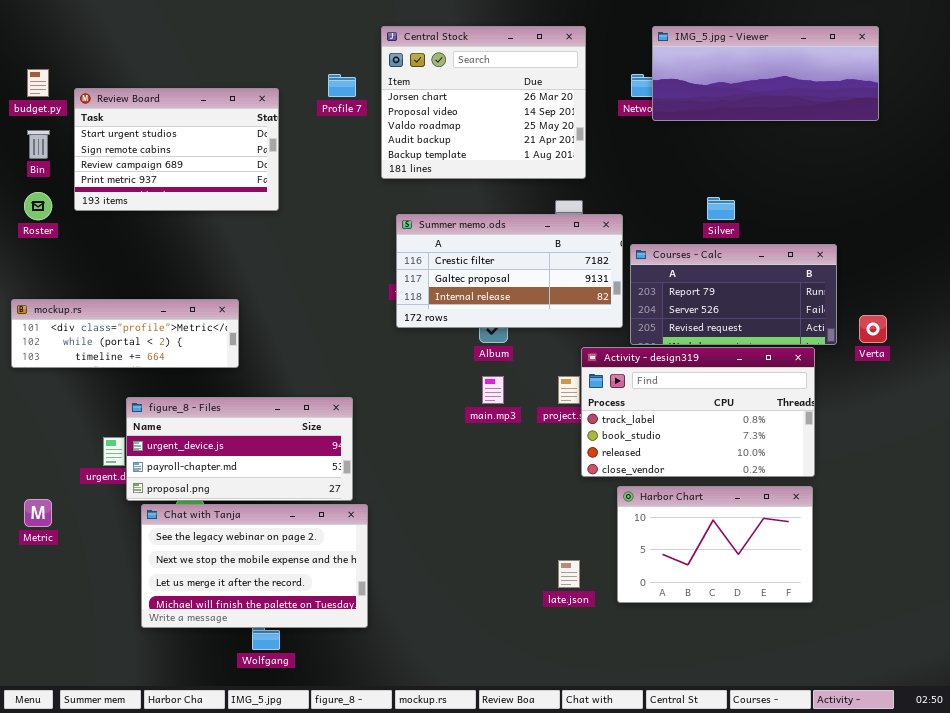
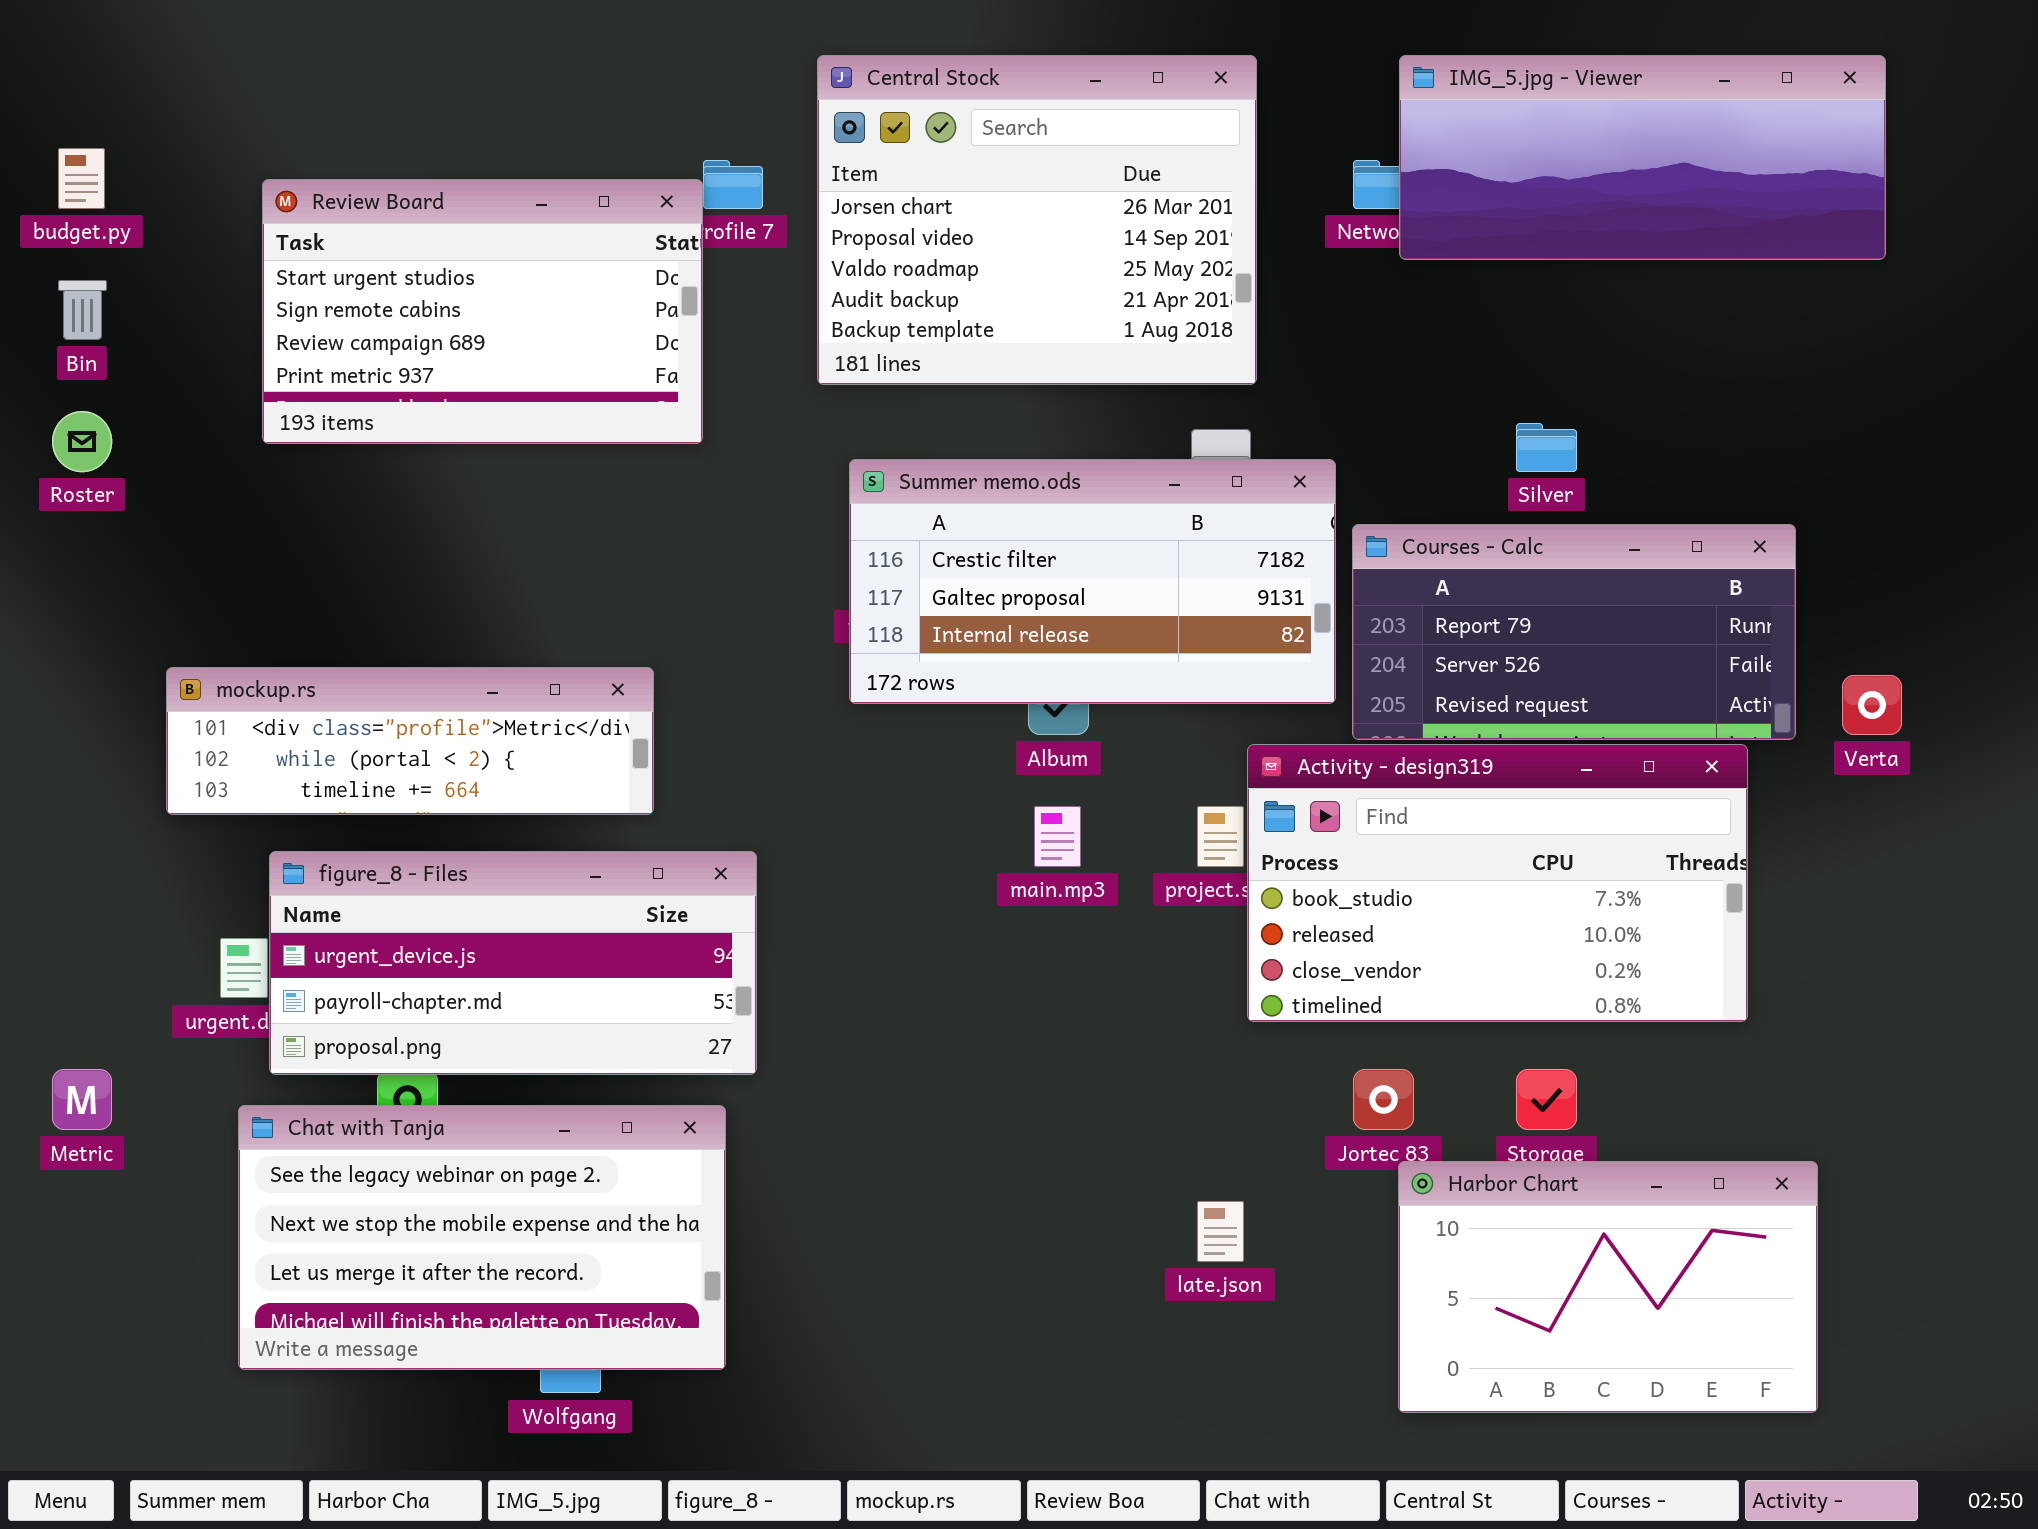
Review Board: [74,88,279,211] -> [262,179,703,444], moved
mockup.rs: [11,299,239,368] -> [166,667,654,815], moved
Activity - design319: [581,347,815,477] -> [1247,744,1748,1022], scrolled down 1 row
Harbor Chart: [617,486,813,603] -> [1398,1161,1818,1413], moved
Chat with Tanja: [141,504,368,628] -> [238,1105,726,1370], moved

